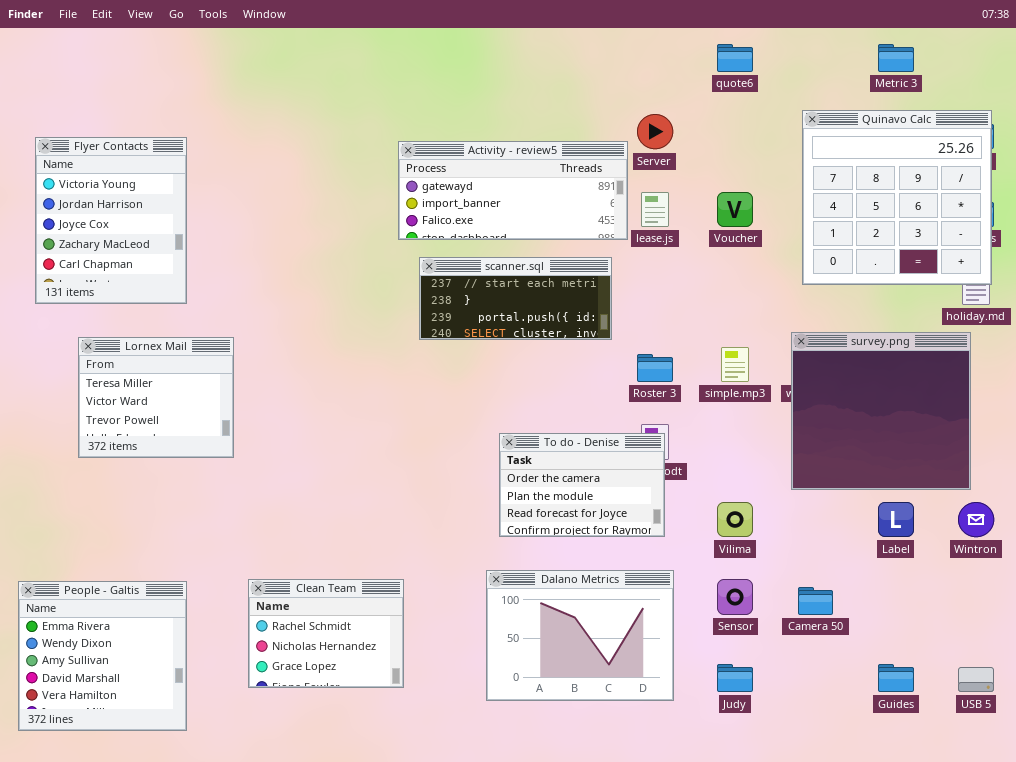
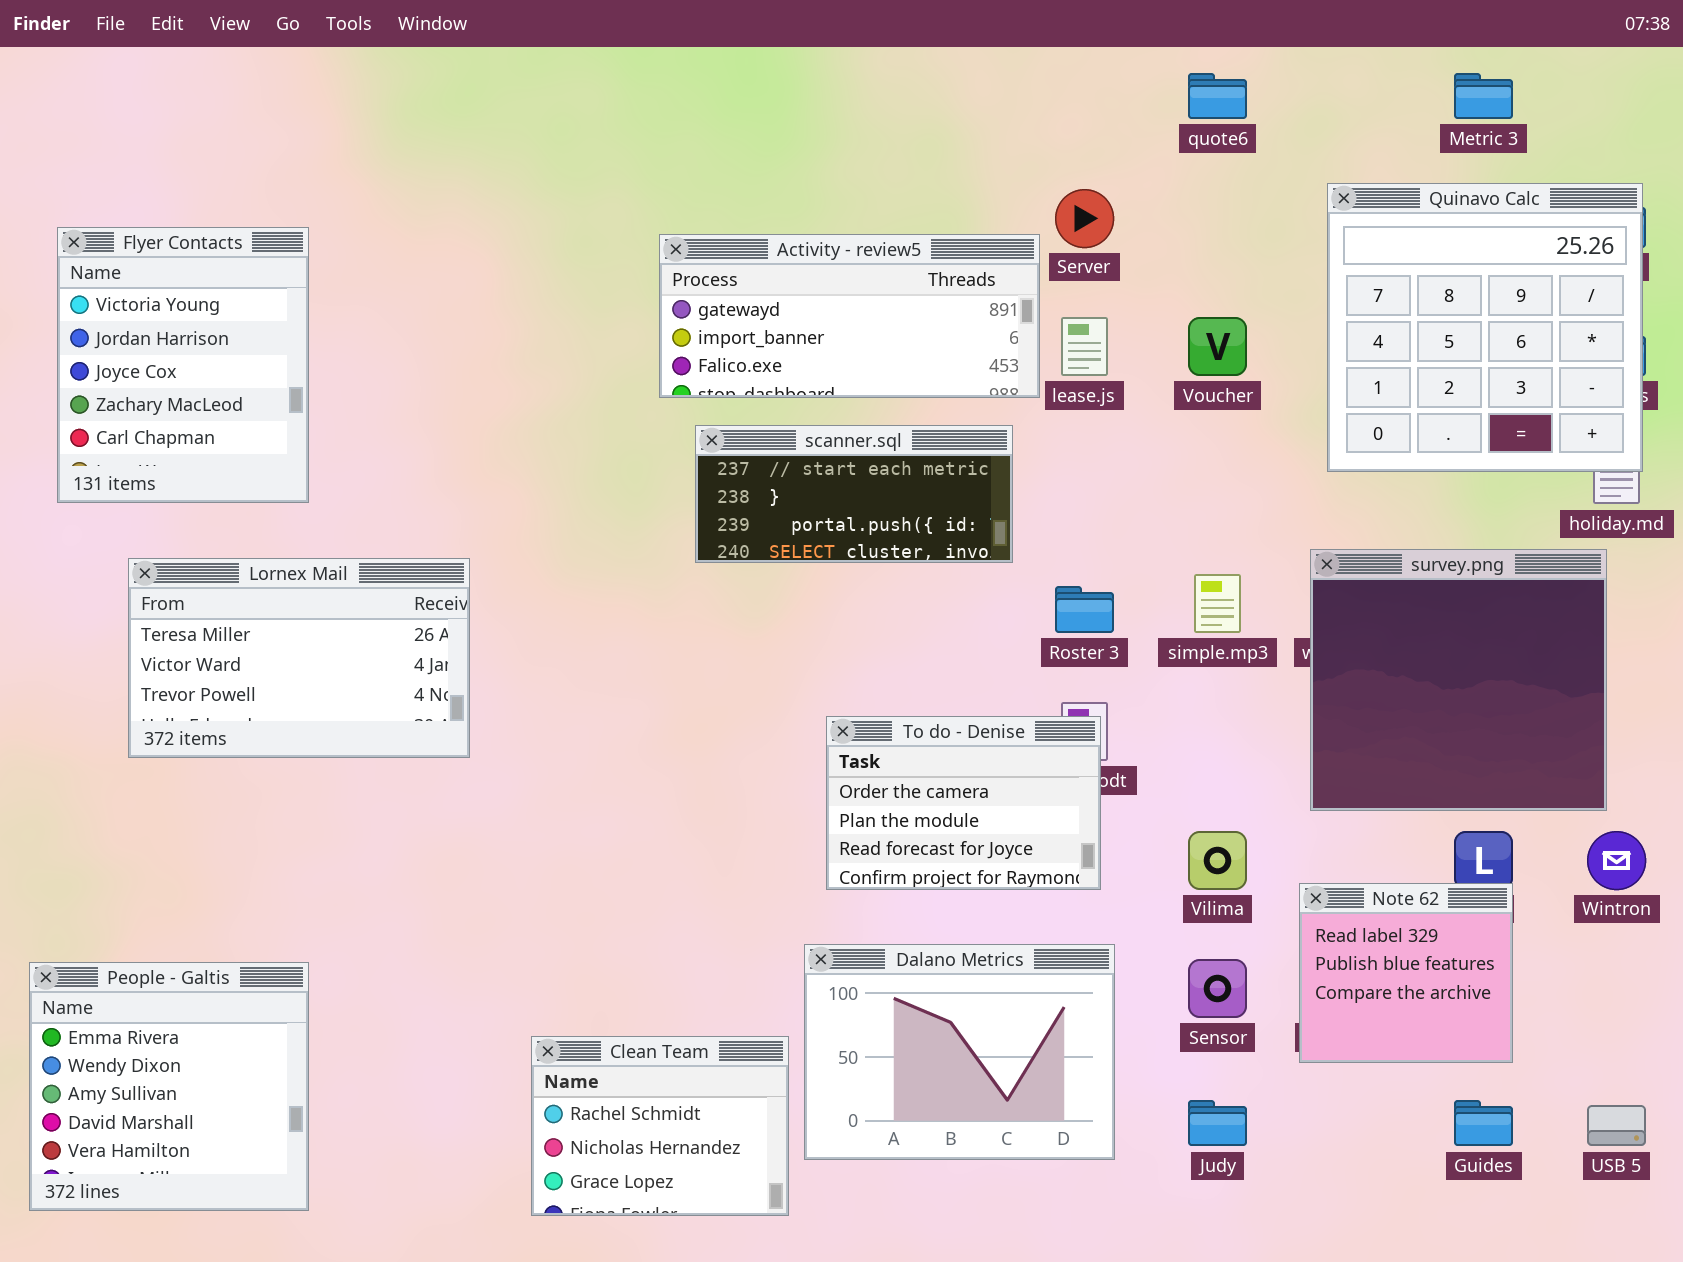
Lornex Mail: [78,337,234,458] -> [128,558,470,758], resized
Note 62: none -> [1299,883,1513,1063], opened
Clean Team: [248,579,404,688] -> [531,1036,789,1216], moved

